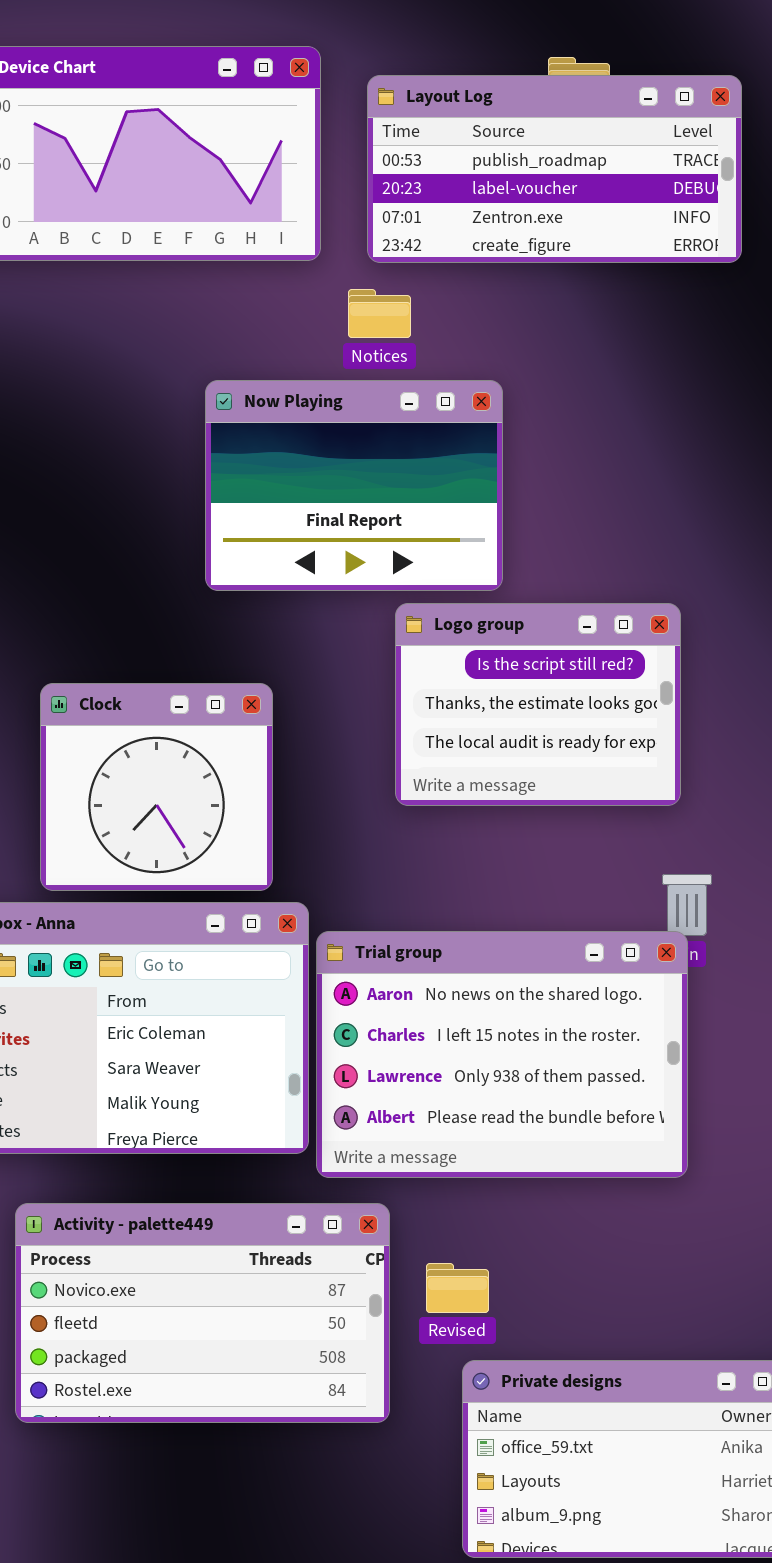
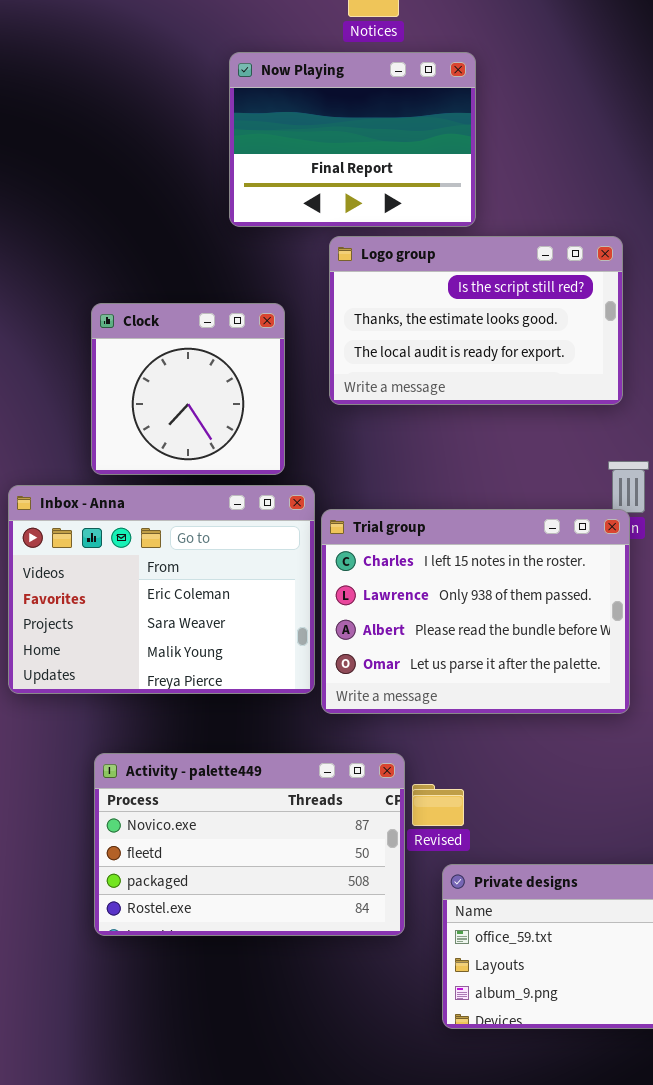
Logo group: [395,603,681,806] -> [329,236,623,405], resized
Trial group: [316,931,688,1178] -> [321,509,630,714], scrolled down 1 row
Activity - palette449: [15,1203,390,1423] -> [94,753,405,936], moved

